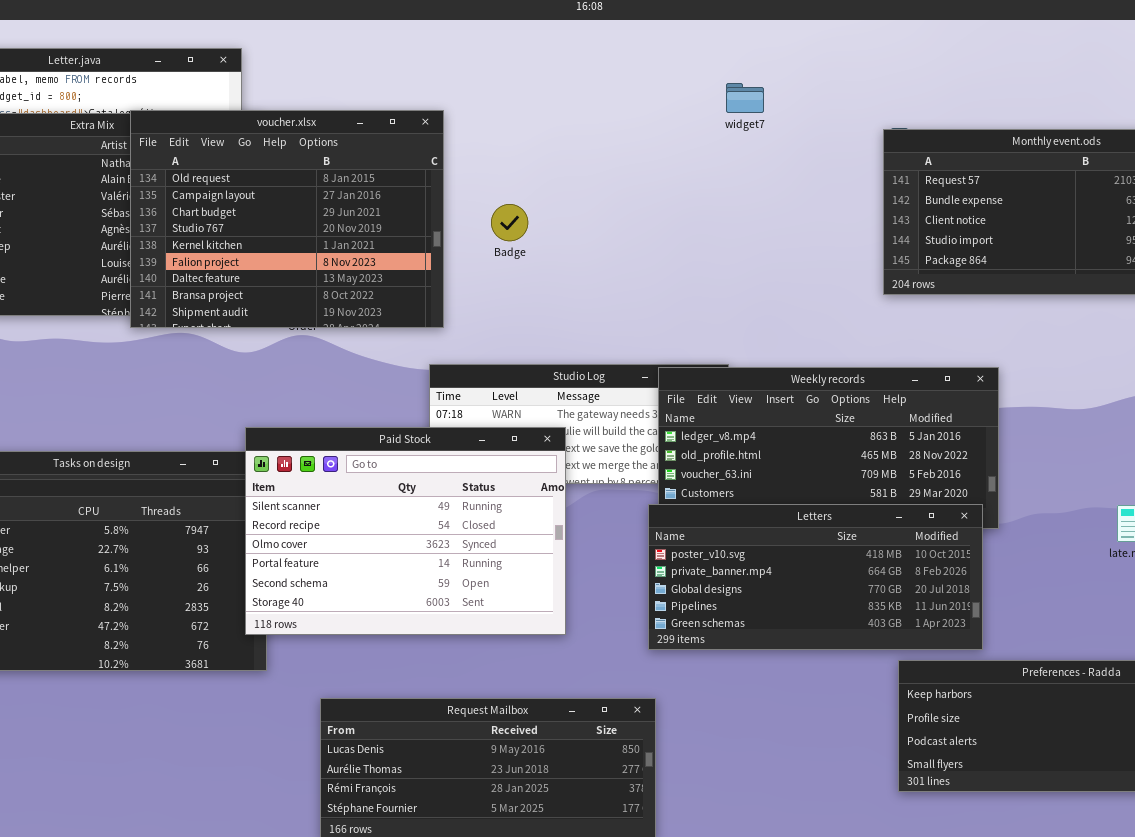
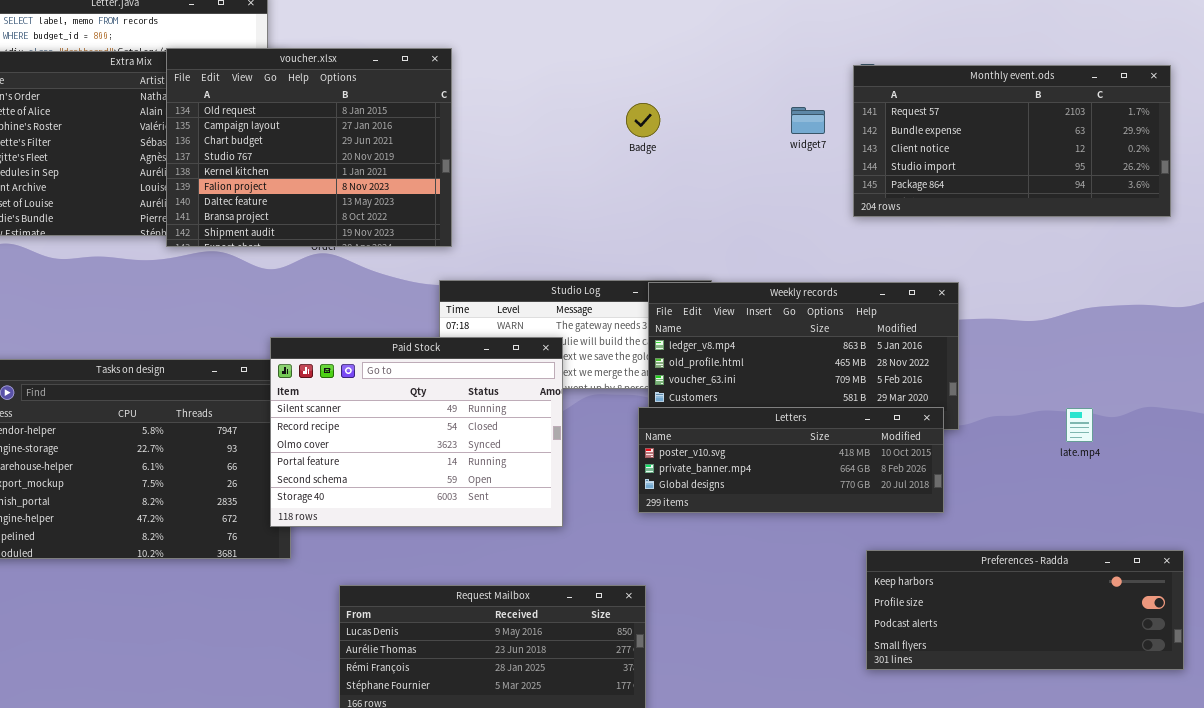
widget7: [726,83,764,113] -> [791,107,825,134], moved
Badge: [491,204,528,241] -> [626,103,660,137], moved
Letters: [648,504,983,650] -> [638,407,944,513], resized

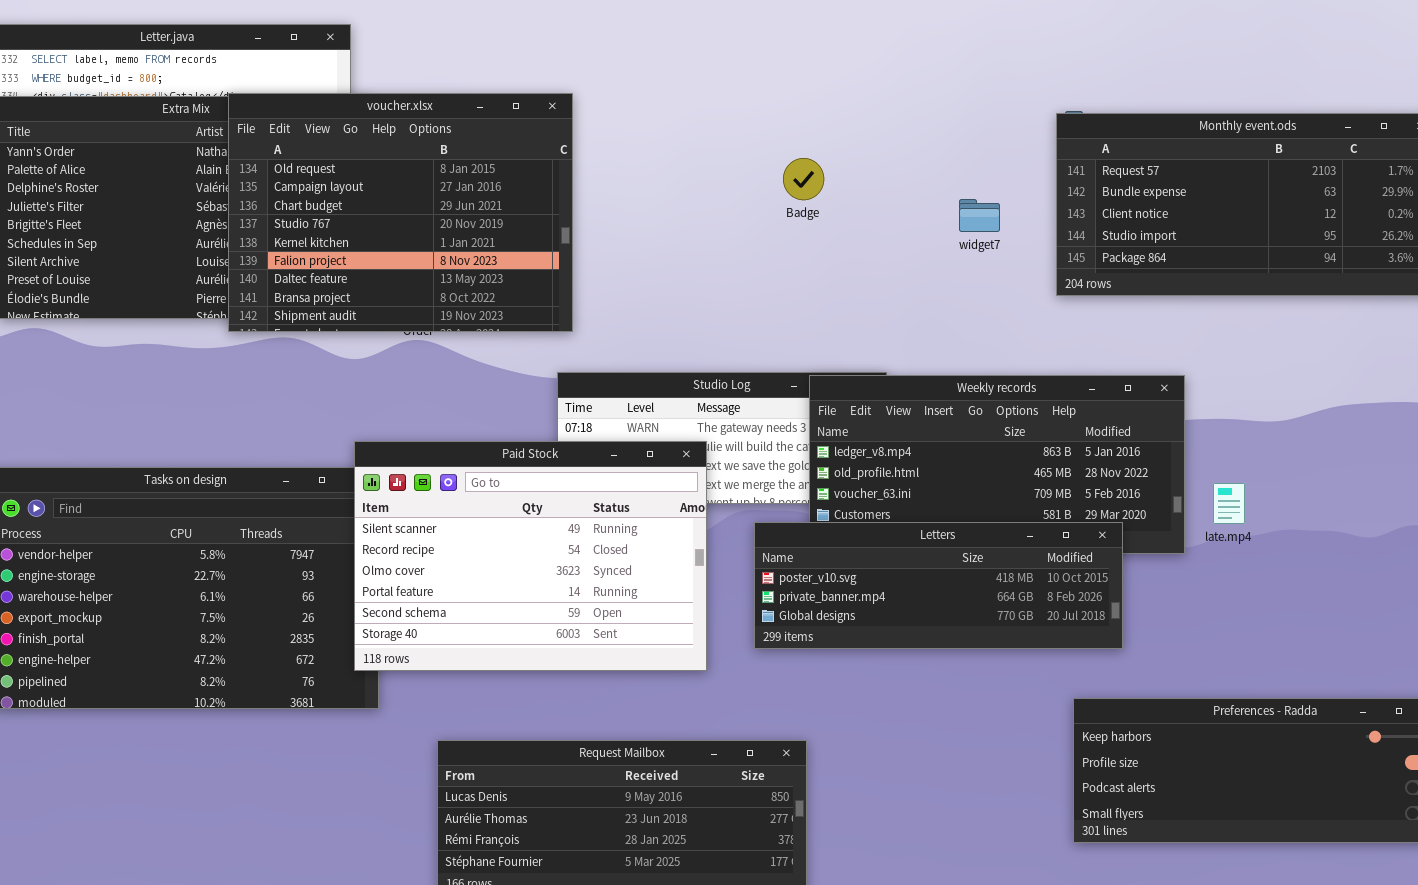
widget7: [791,107,825,134] -> [959,199,1000,232], moved
Letters: [638,407,944,513] -> [754,522,1123,649], moved
late.mp4: [1066,408,1093,442] -> [1213,483,1245,524], moved

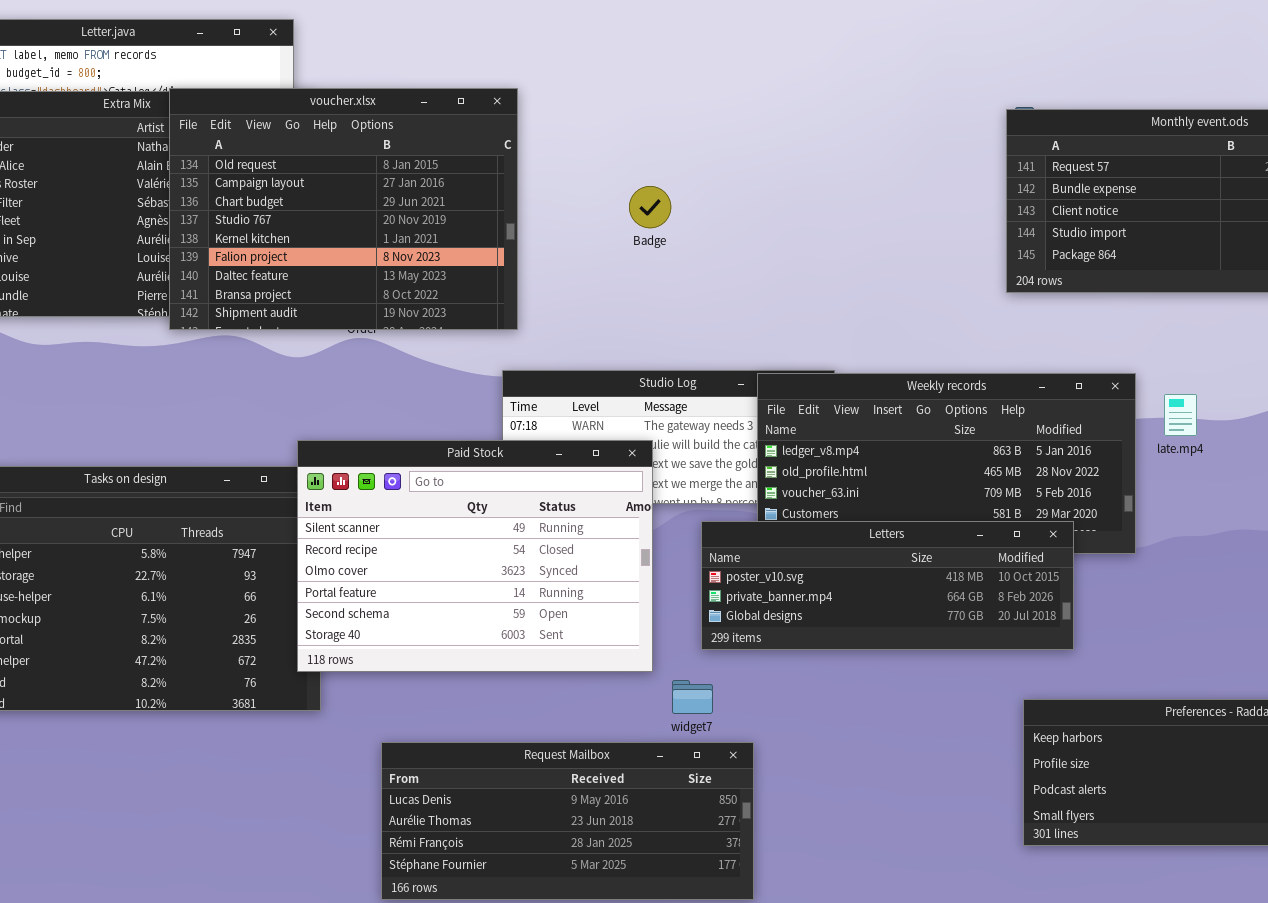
Badge: [783,158,824,200] -> [629,186,671,228], moved
widget7: [959,199,1000,232] -> [672,680,713,714], moved
late.mp4: [1213,483,1245,524] -> [1164,394,1197,436], moved

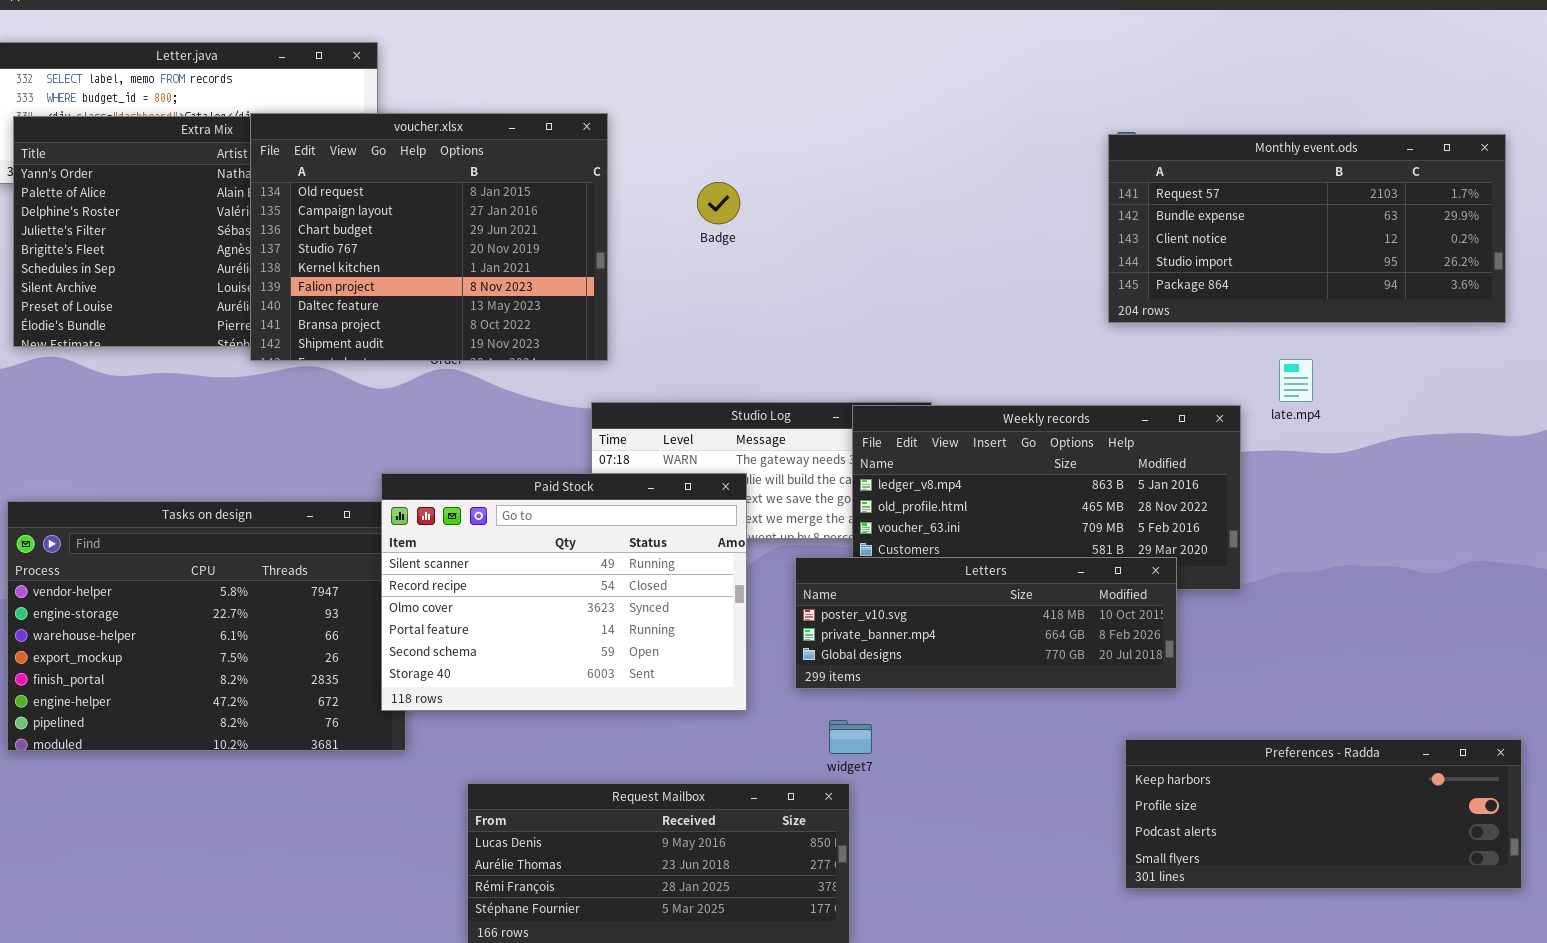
Badge: [629,186,671,228] -> [697,182,740,224], moved
late.mp4: [1164,394,1197,436] -> [1279,359,1313,402], moved
widget7: [672,680,713,714] -> [829,720,872,754], moved

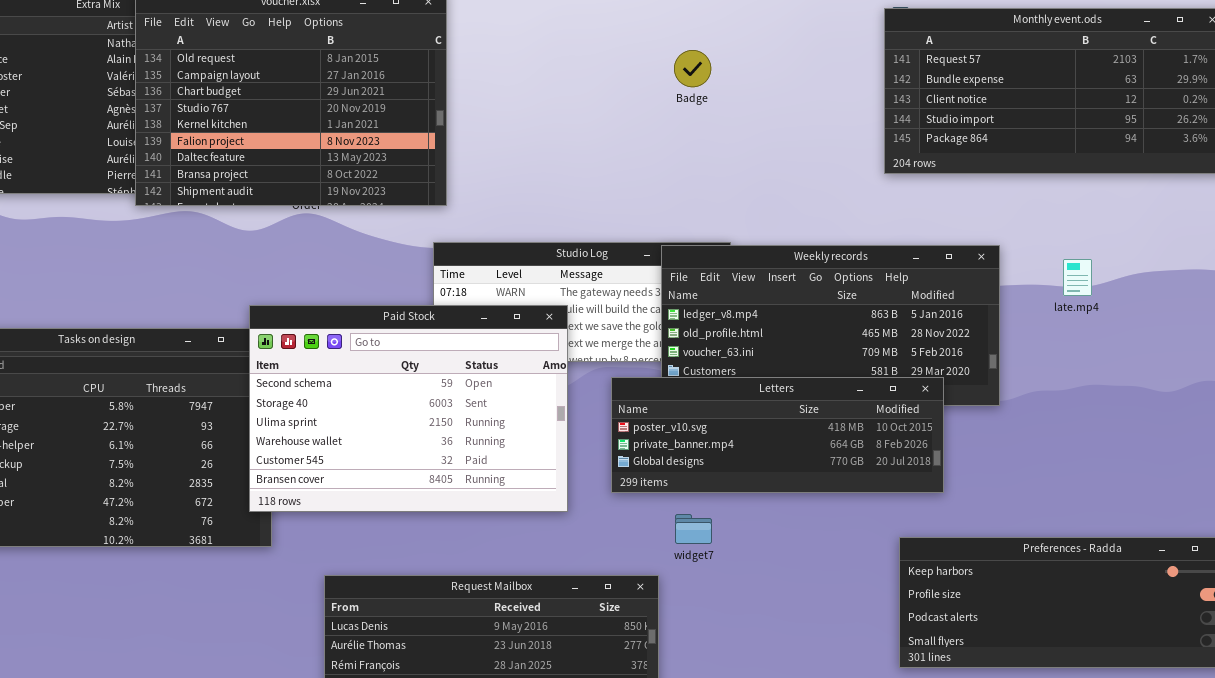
Badge: [697,182,740,224] -> [674,50,711,87], moved
late.mp4: [1279,359,1313,402] -> [1063,259,1092,296], moved
Paid Stock: [381,473,747,711] -> [249,305,568,512], scrolled down 4 rows
widget7: [829,720,872,754] -> [675,514,712,544], moved

